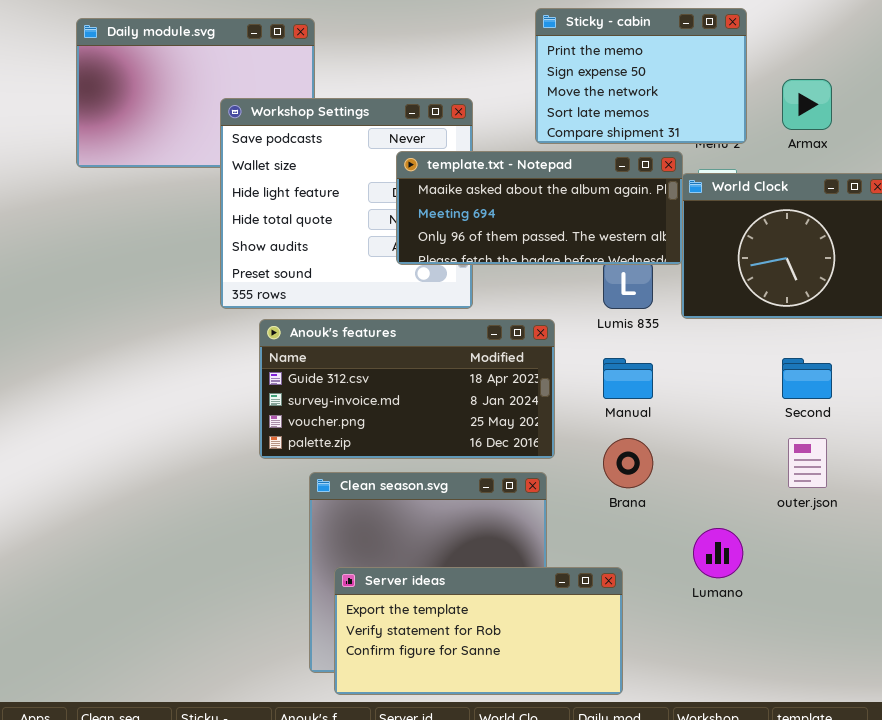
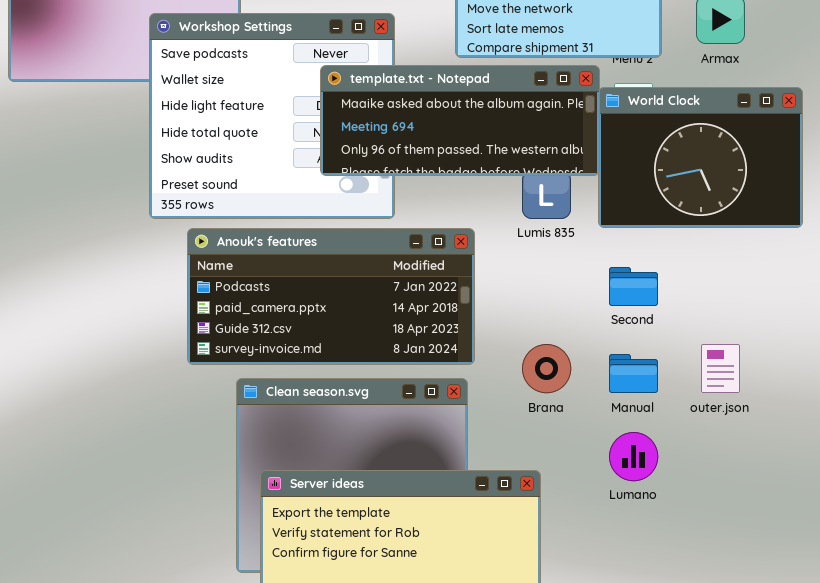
Anouk's features: [259,319,555,459] -> [187,228,475,365], scrolled up 2 rows
Manual: [603,358,653,399] -> [609,354,658,393], moved
Second: [782,358,832,399] -> [609,267,658,306], moved

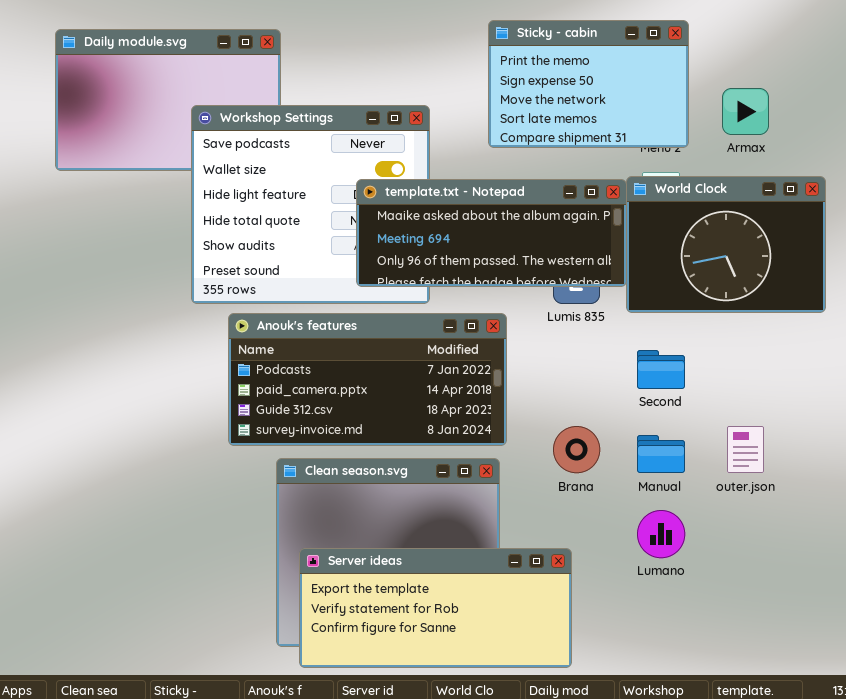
template.txt - Notepad: [320,65,600,176] -> [356,179,627,287], moved

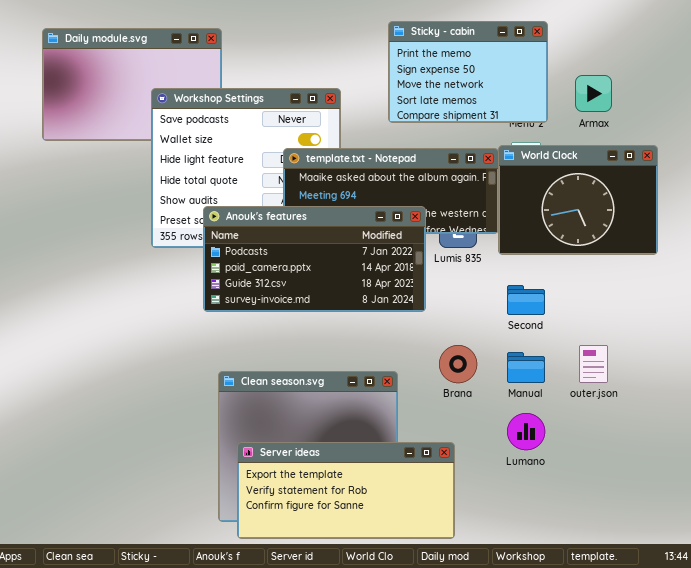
Anouk's features: [228,313,507,446] -> [203,206,426,312], moved

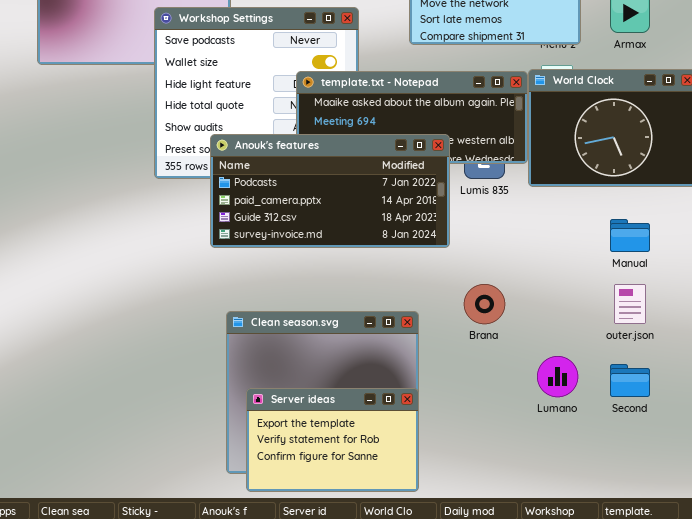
Second: [507,285,545,315] -> [610,364,650,397], moved
Manual: [507,352,545,383] -> [610,219,650,252], moved
Server ideas: [237,442,455,539] -> [246,388,419,492], resized

